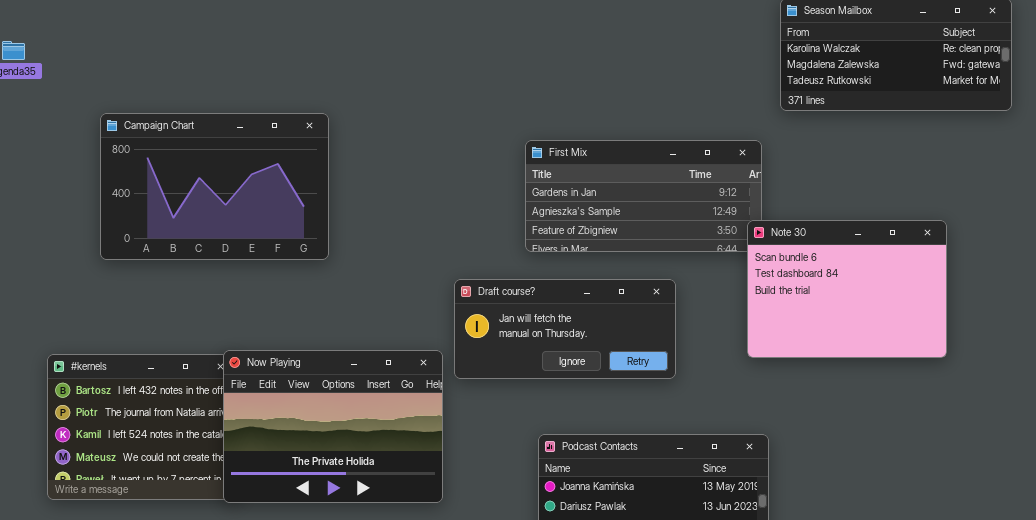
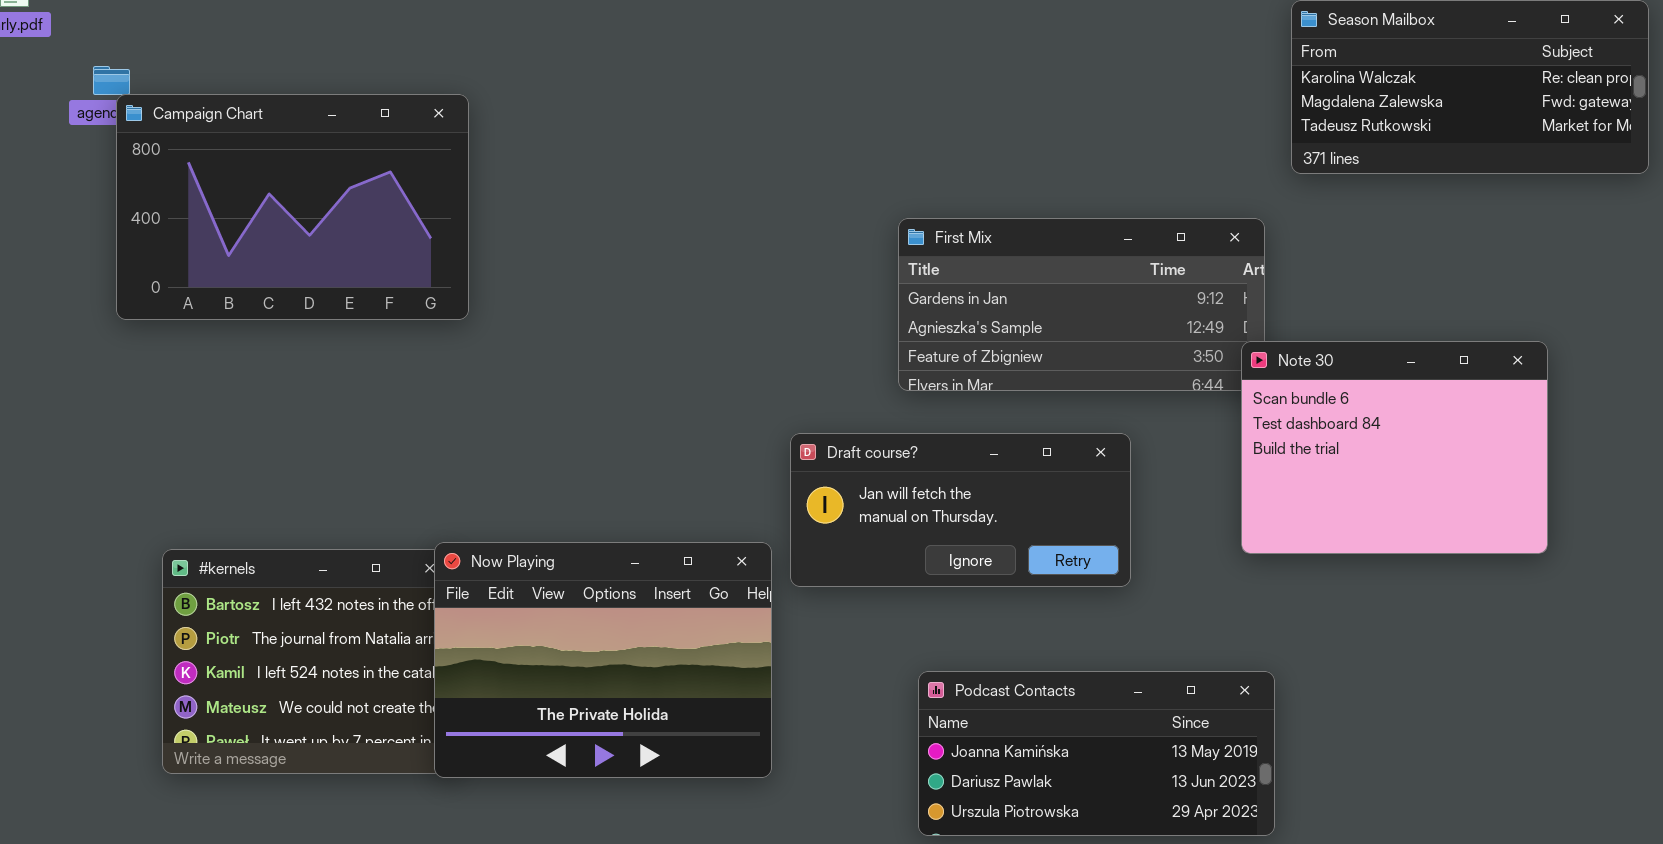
Campaign Chart: [100,113,329,260] -> [116,94,469,320], moved

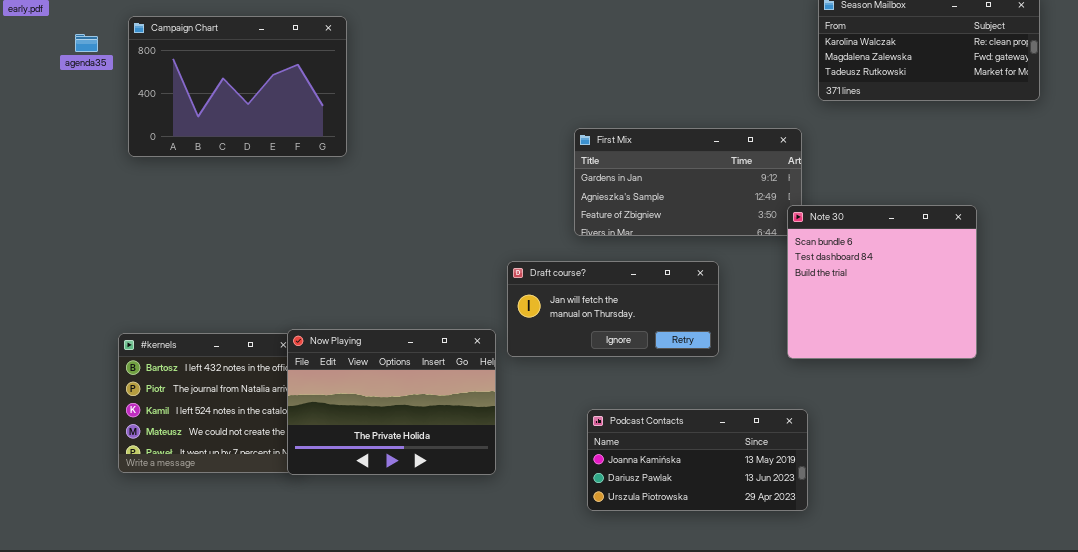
Campaign Chart: [116,94,469,320] -> [128,16,347,157], moved
Note 30: [1241,341,1548,554] -> [787,205,977,359], resized

